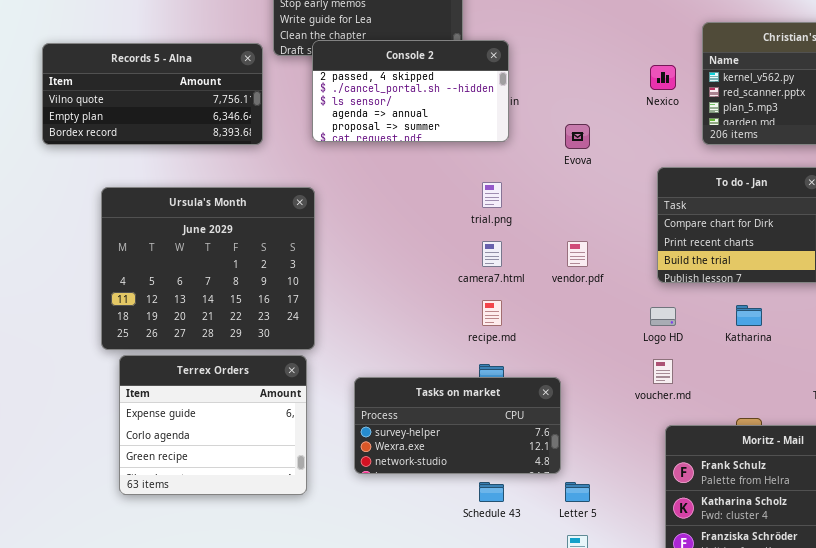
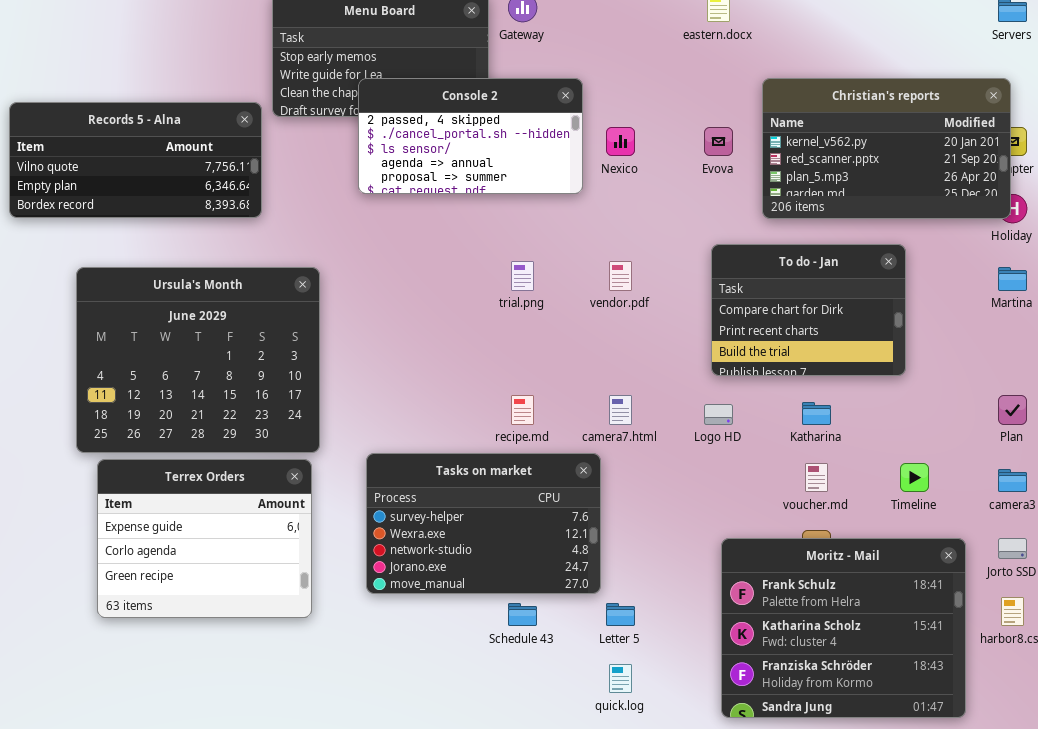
Console 2: [312,40,509,142] -> [358,78,583,194], moved
Nexico: [650,65,676,90] -> [606,127,635,156], moved
Evova: [565,124,590,149] -> [704,127,733,156], moved
camera7.html: [482,241,502,267] -> [609,395,632,425], moved
vendor.pdf: [567,241,588,267] -> [609,261,632,291], moved
voucher.md: [653,359,673,384] -> [805,463,828,492], moved
Tasks on market: [354,377,561,474] -> [366,453,601,594], resized

